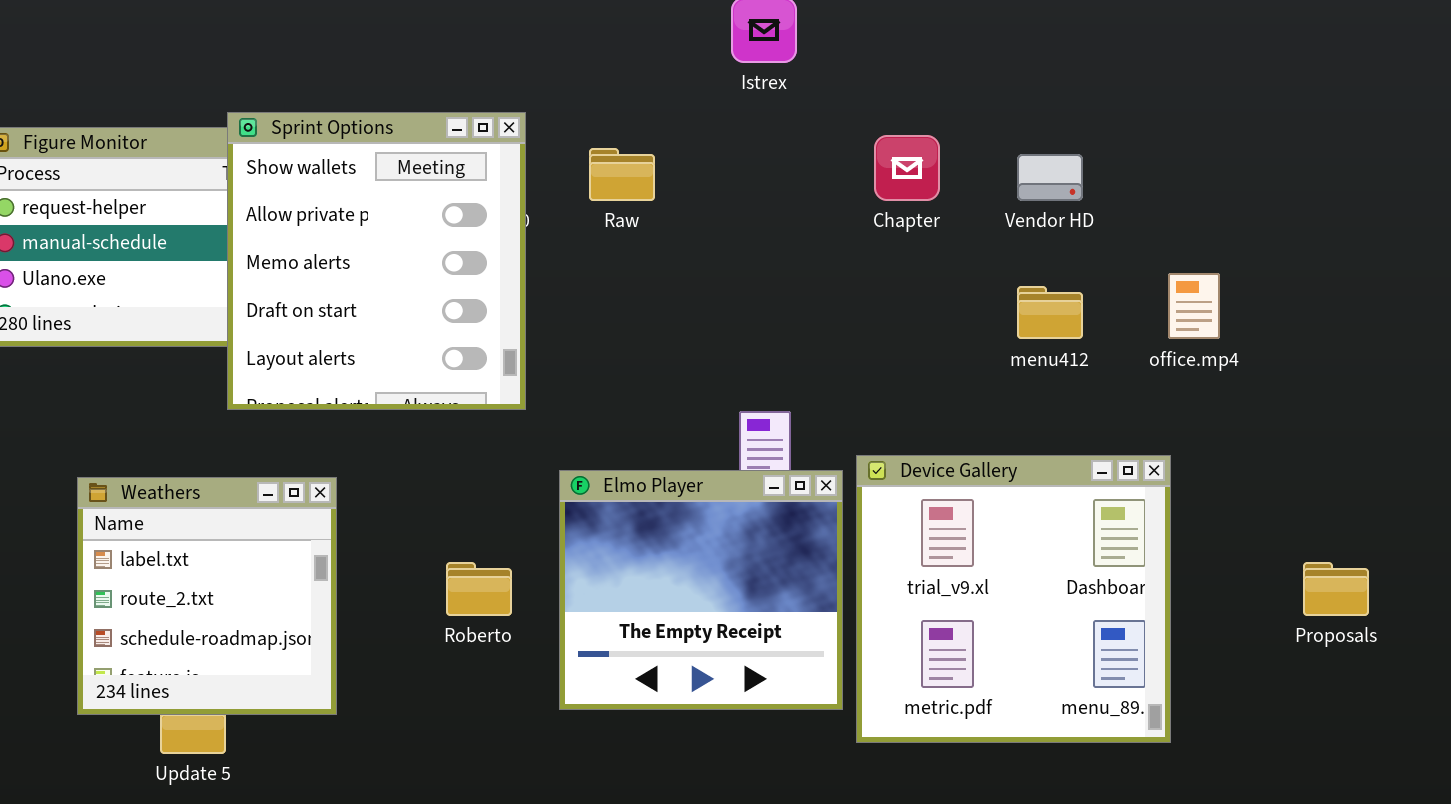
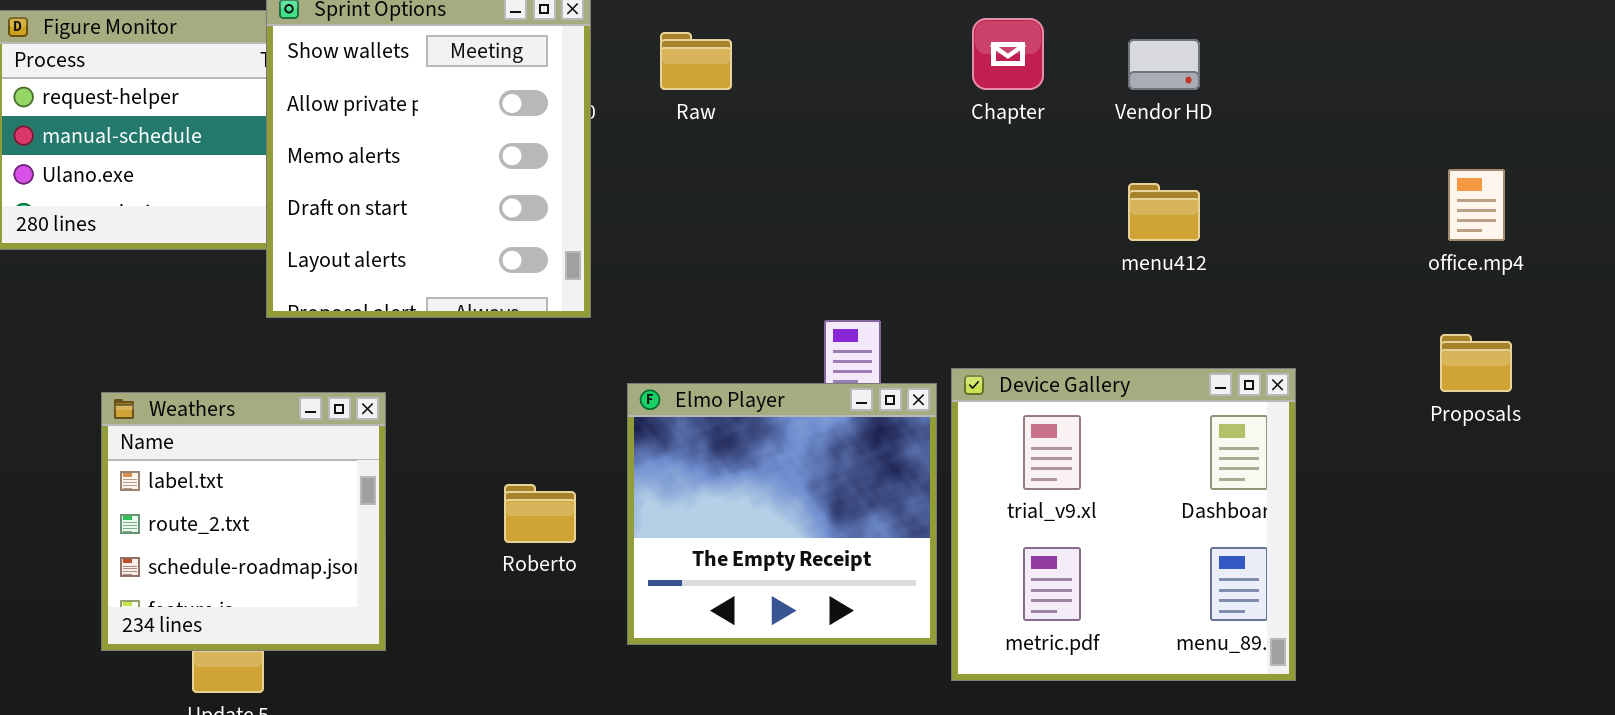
office.mp4: [1168,273,1220,339] -> [1448,169,1505,241], moved
Proposals: [1303,562,1369,616] -> [1440,334,1512,392], moved

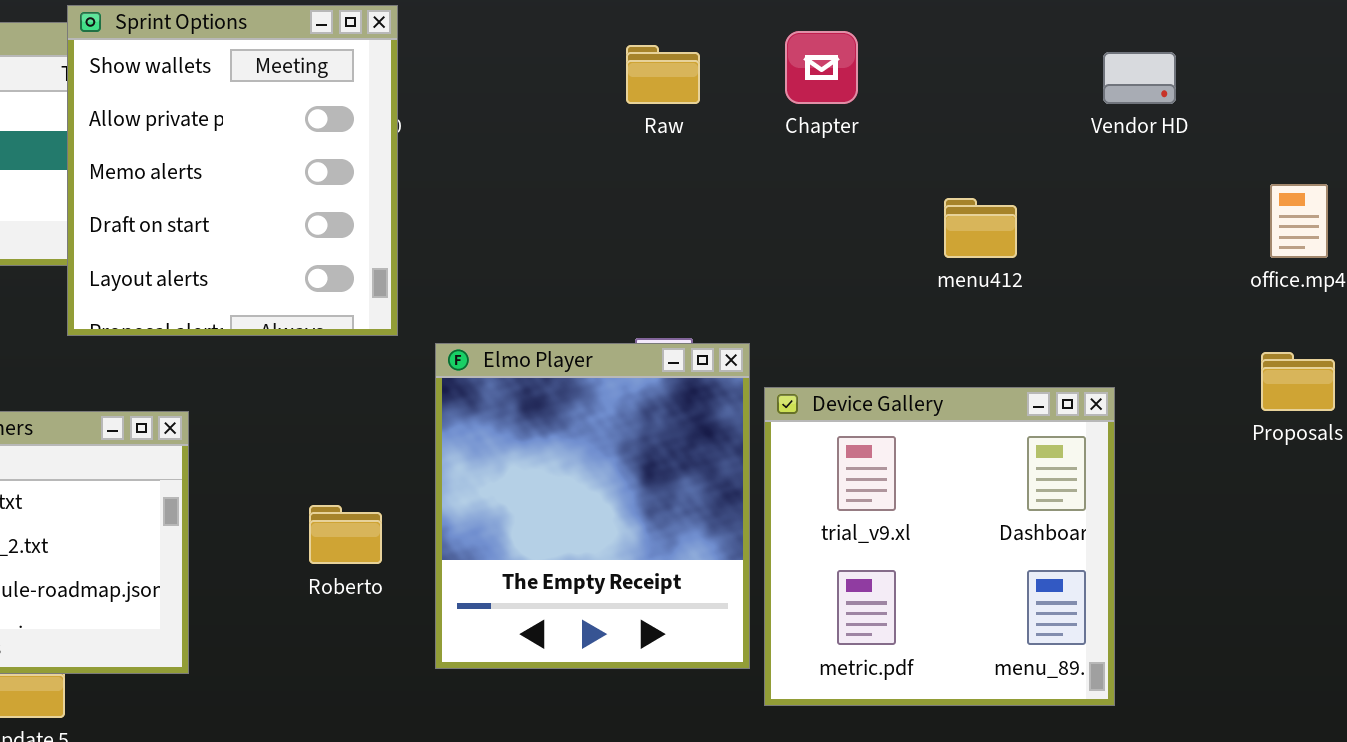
Raw: [660,32,732,90] -> [626,45,700,104], moved
Vendor HD: [1128,39,1200,90] -> [1103,52,1176,104], moved
Elmo Player: [627,383,937,645] -> [435,343,750,669], resized

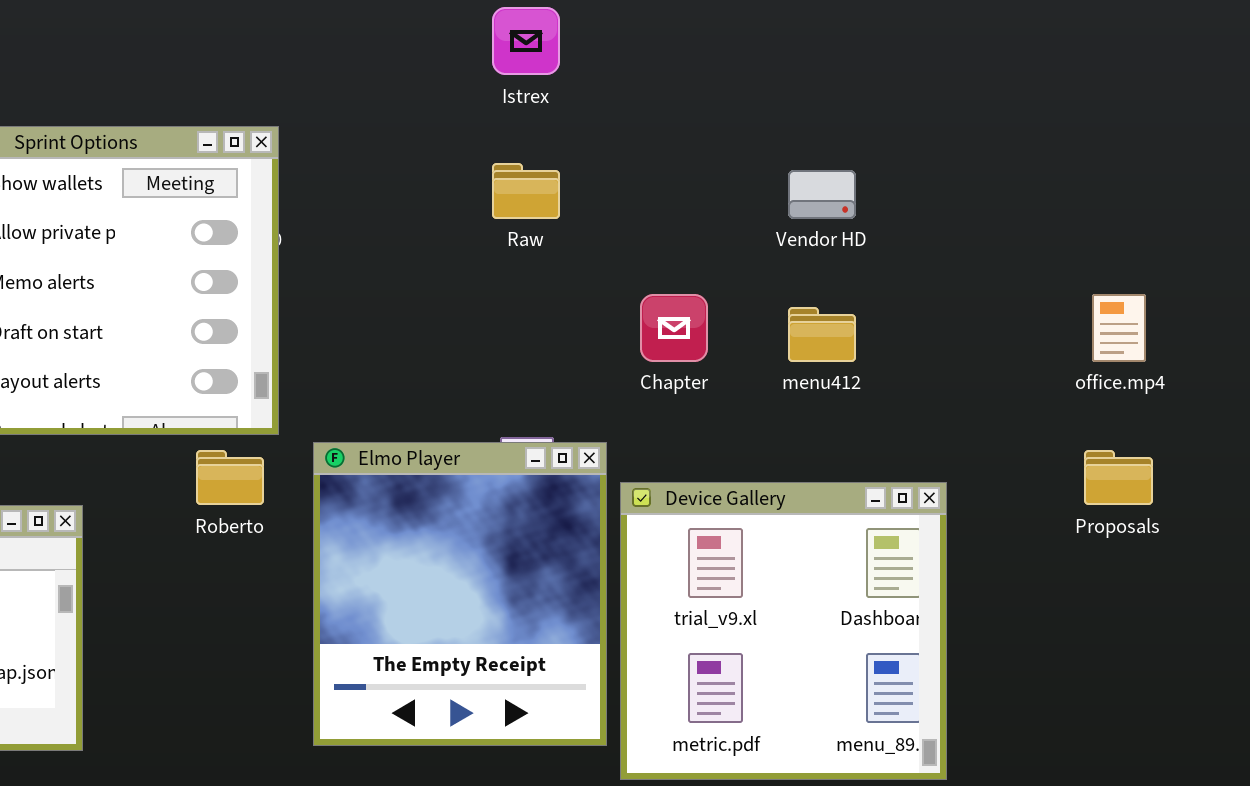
Chapter: [785,31,858,104] -> [640,294,708,362], moved
Vendor HD: [1103,52,1176,104] -> [788,170,856,219], moved
Roberto: [309,505,382,564] -> [196,450,264,505], moved

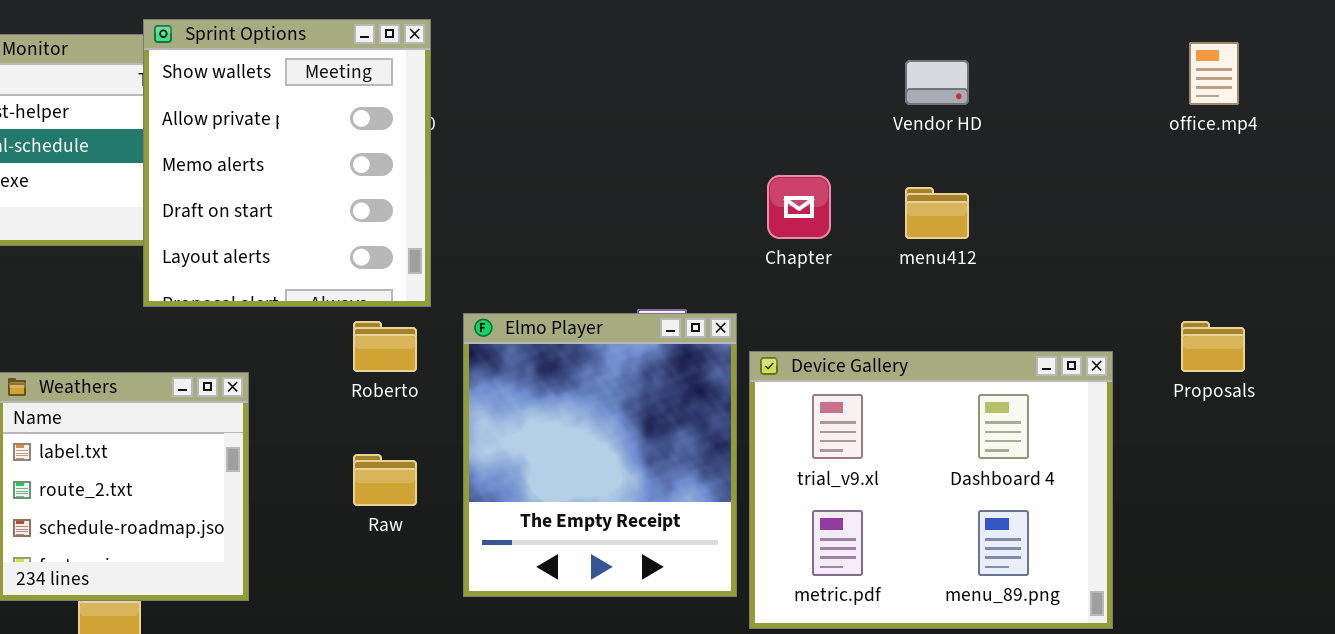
Raw: [492,163,560,219] -> [353,454,417,506], moved
office.mp4: [1092,294,1146,362] -> [1189,42,1239,105], moved
Device Gallery: [620,482,947,780] -> [749,351,1113,629], resized

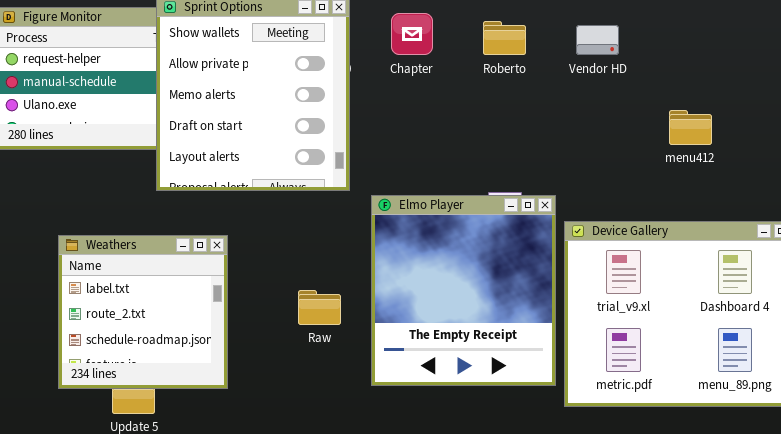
Vendor HD: [905,60,969,105] -> [576,25,619,55], moved
Chapter: [767,175,831,239] -> [391,13,433,55], moved
Roberto: [353,321,417,372] -> [483,21,526,55], moved

